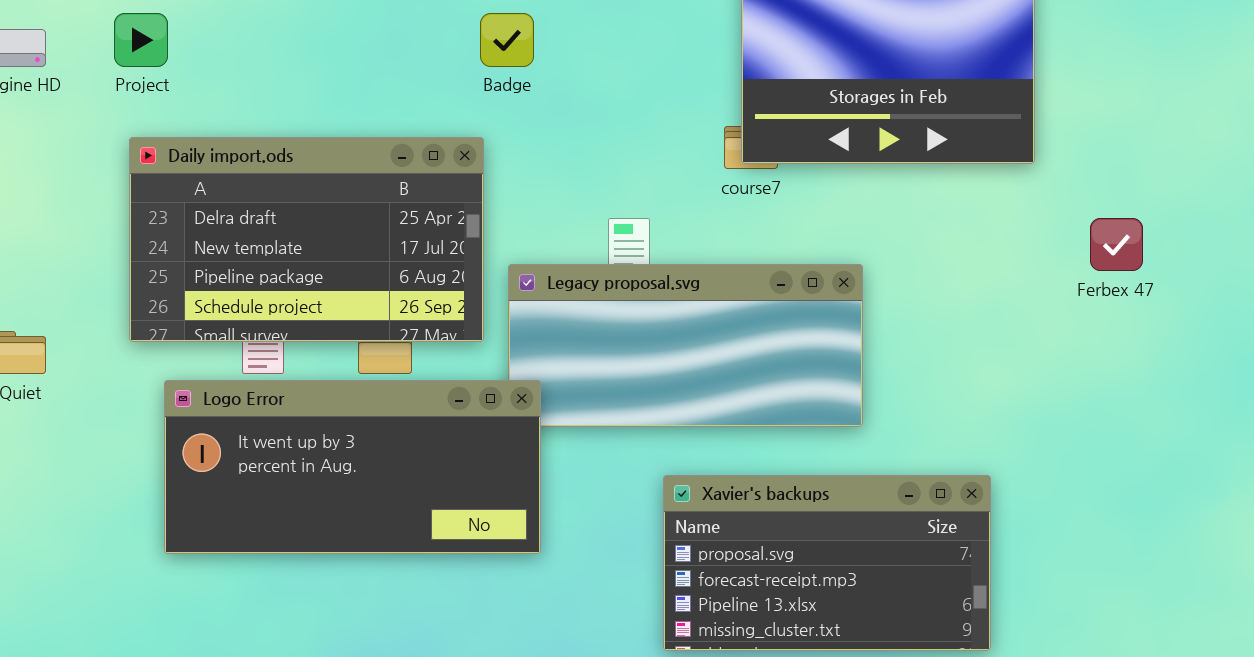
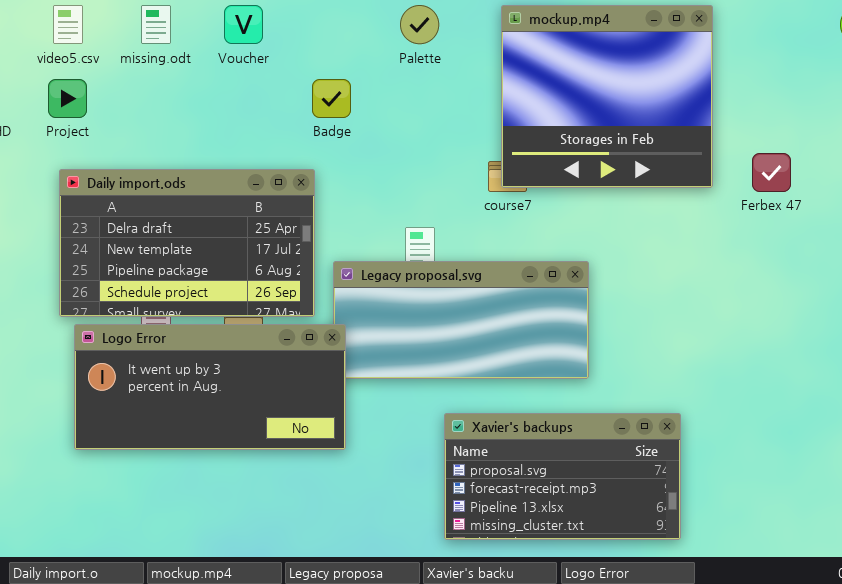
Ferbex 47: [1090,218,1143,271] -> [752,153,791,192], moved
Logo Error: [164,380,541,554] -> [74,324,346,450], moved

